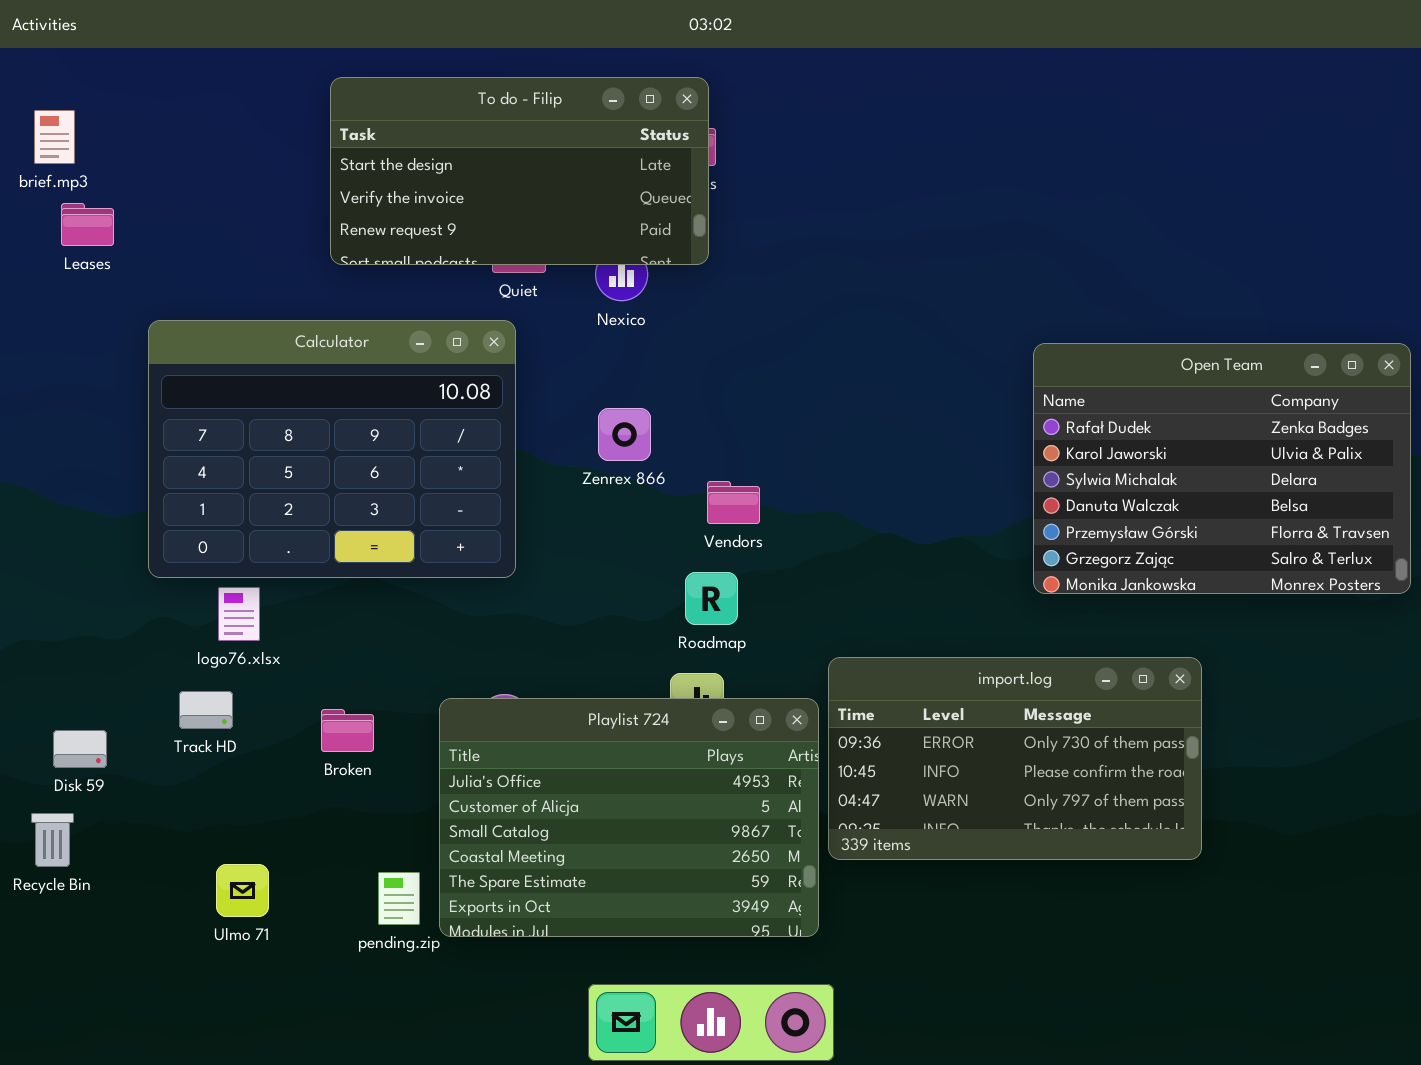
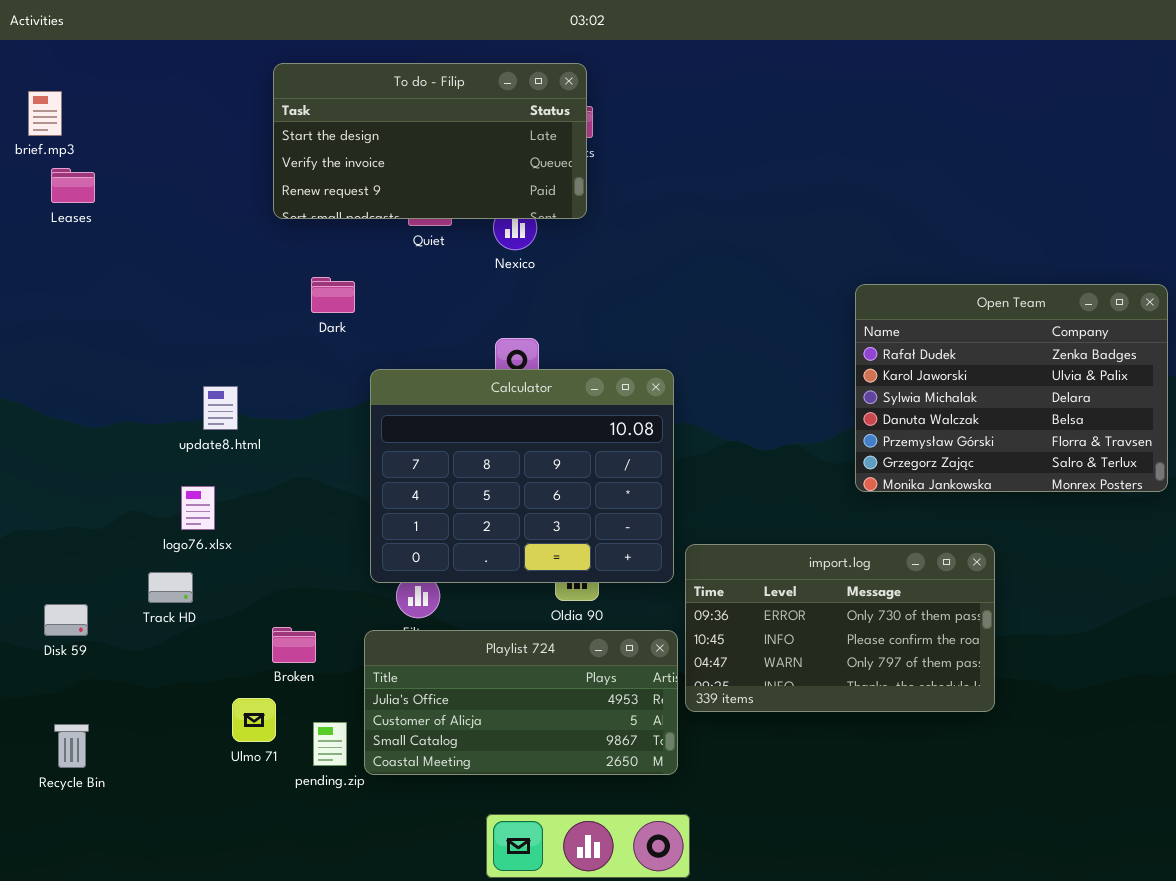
Calculator: [148,320,516,578] -> [370,369,674,583], moved
Playlist 724: [439,698,819,937] -> [364,630,678,775], resized
Broken: [321,709,374,752] -> [272,627,316,663], moved
Recycle Bin: [31,813,74,867] -> [54,724,89,768], moved
Ulmo 71: [216,864,269,917] -> [232,698,276,742], moved

